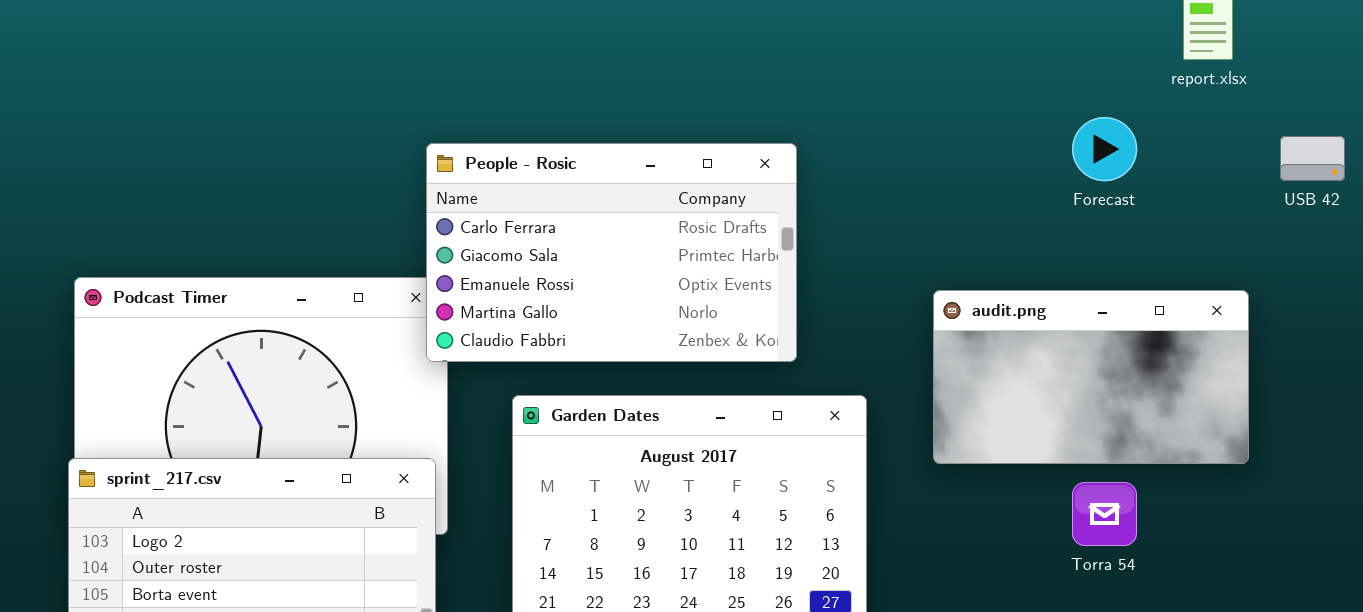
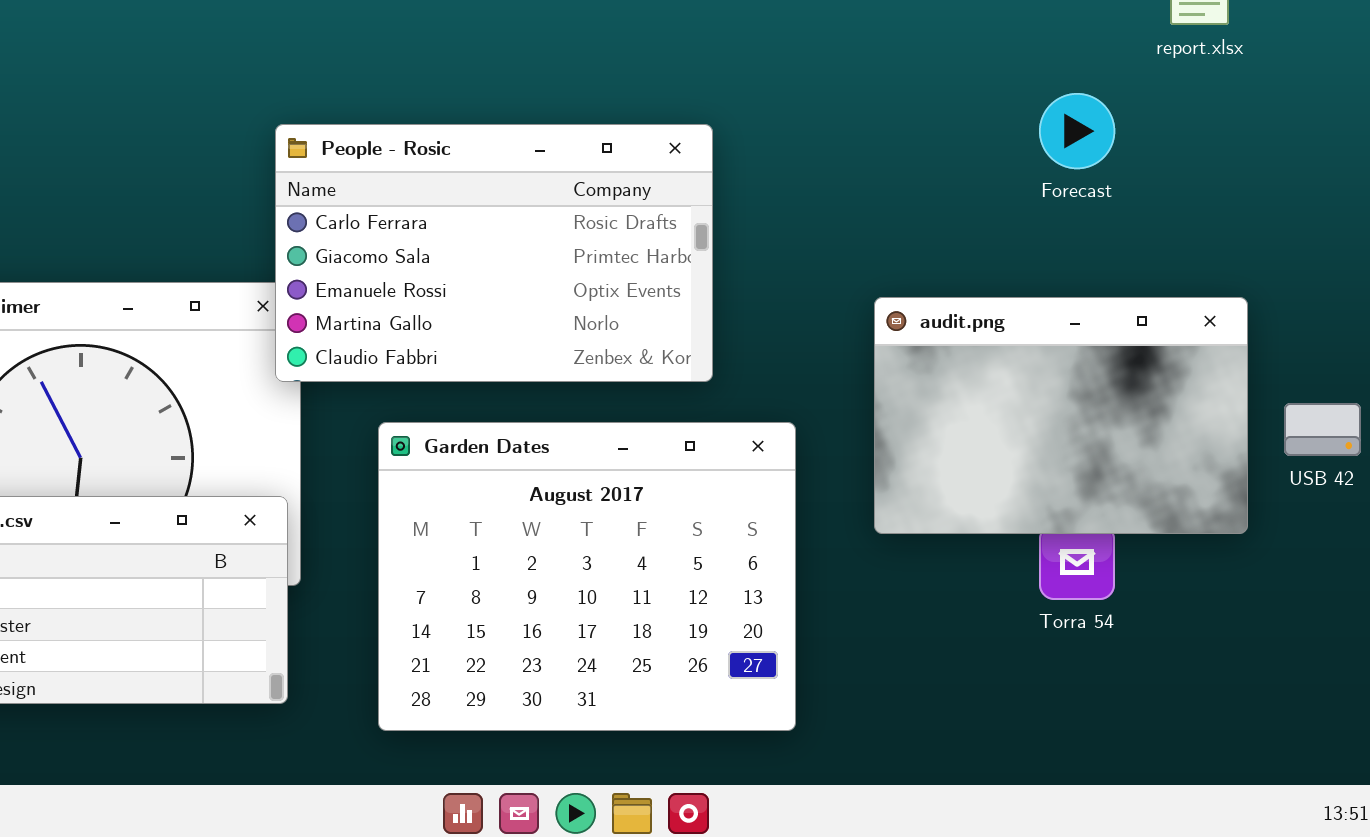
USB 42: [1280,136,1345,181] -> [1284,403,1361,456], moved
audit.png: [933,290,1249,464] -> [874,297,1248,534], resized

